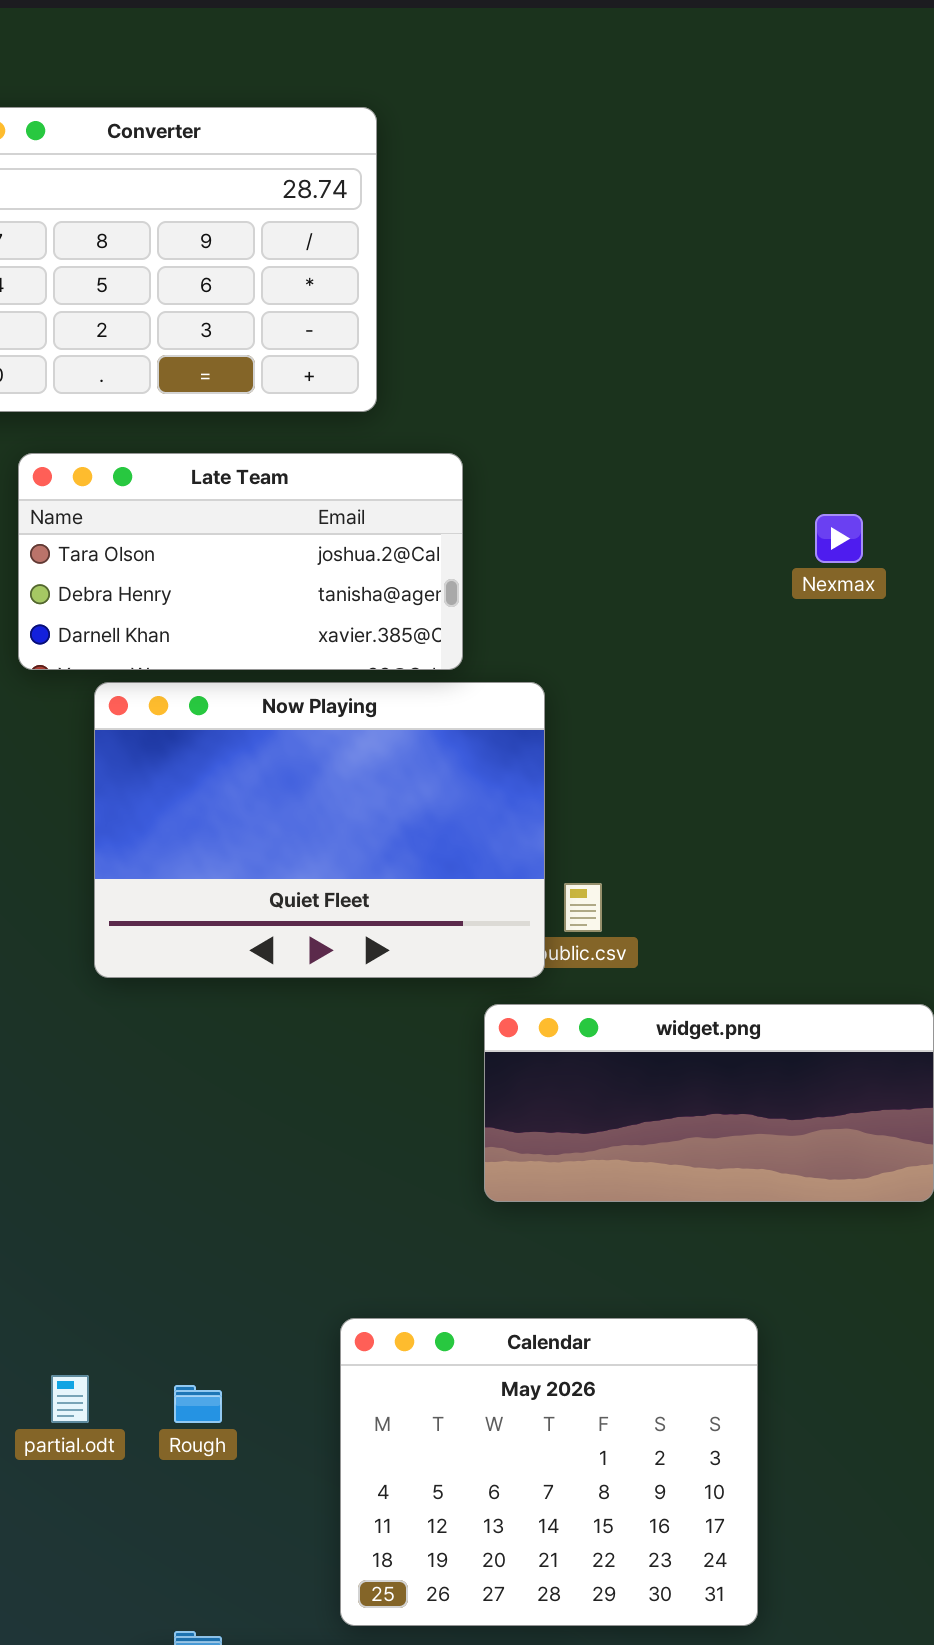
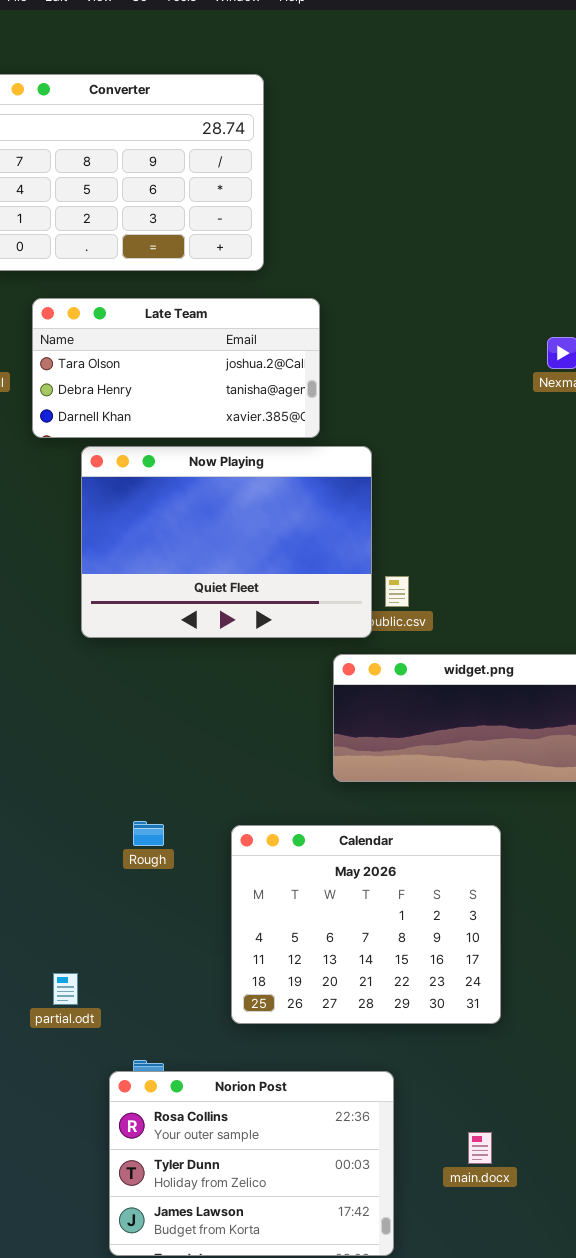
Calendar: [340,1318,758,1626] -> [231,825,501,1024], moved
partial.odt: [51,1375,89,1423] -> [53,973,78,1005], moved
Rough: [174,1385,222,1423] -> [133,821,164,846], moved

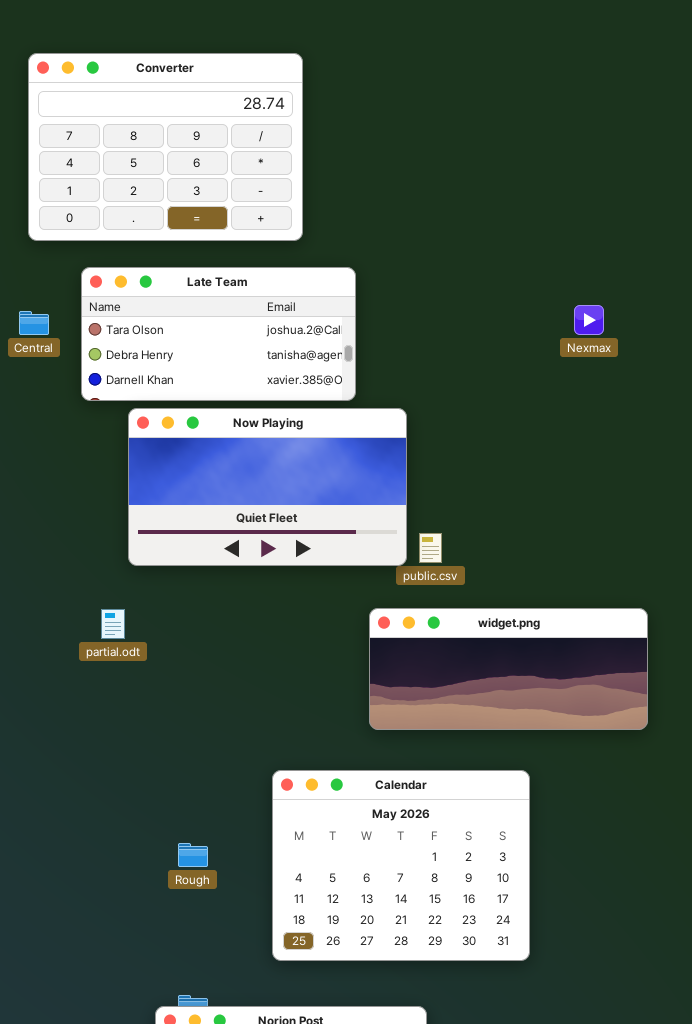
Now Playing: [81,446,372,638] -> [128,408,407,566], resized
Rough: [133,821,164,846] -> [178,843,208,867], moved
partial.odt: [53,973,78,1005] -> [101,609,125,639], moved

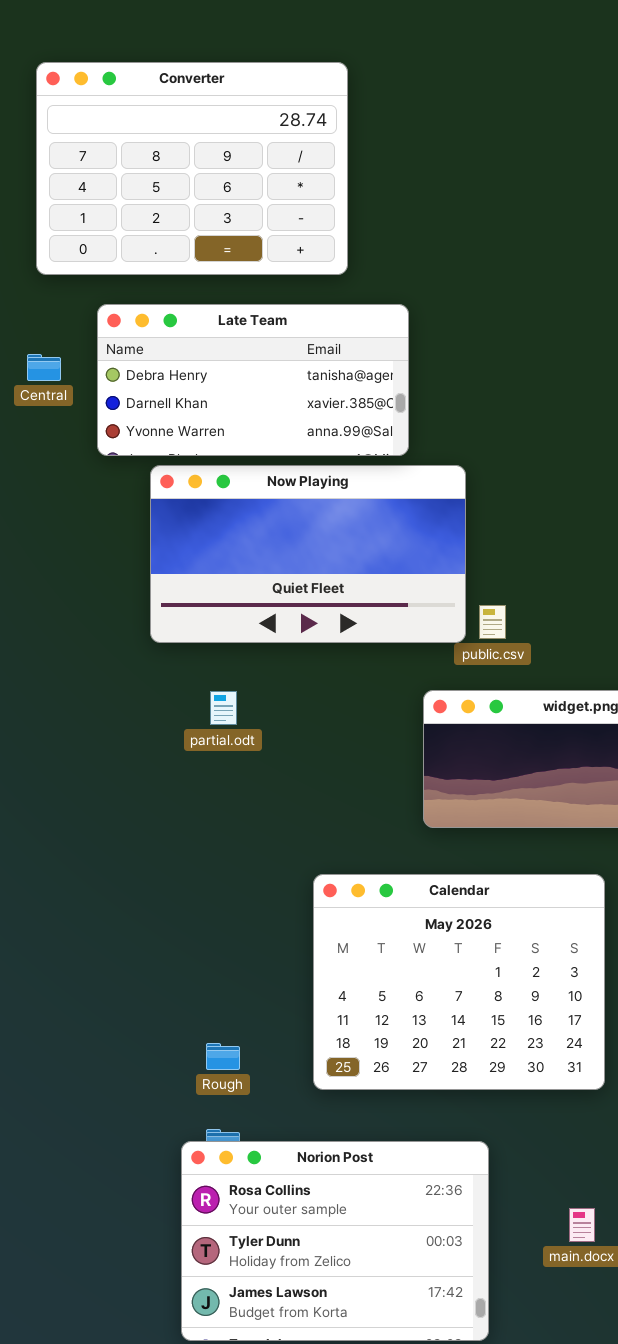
Late Team: [81,267,356,401] -> [97,304,409,456], scrolled down 1 row
partial.odt: [101,609,125,639] -> [210,691,237,725], moved
Rough: [178,843,208,867] -> [206,1043,240,1070], moved

